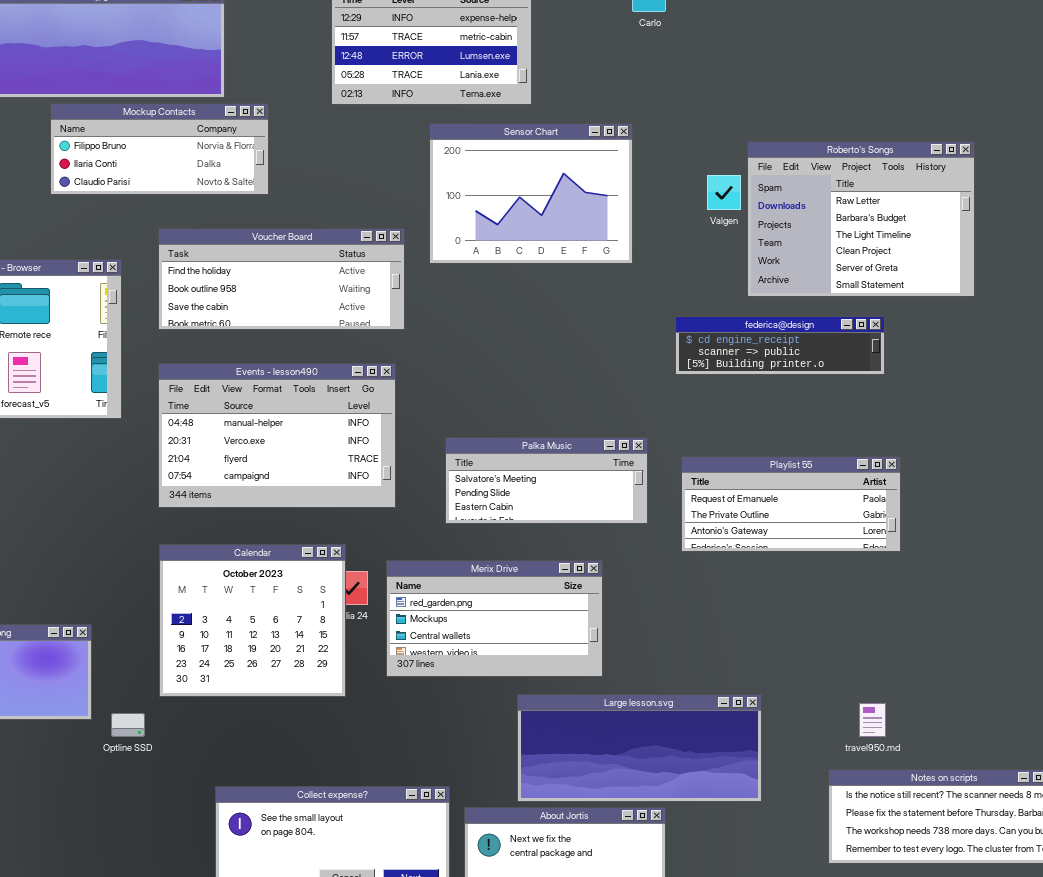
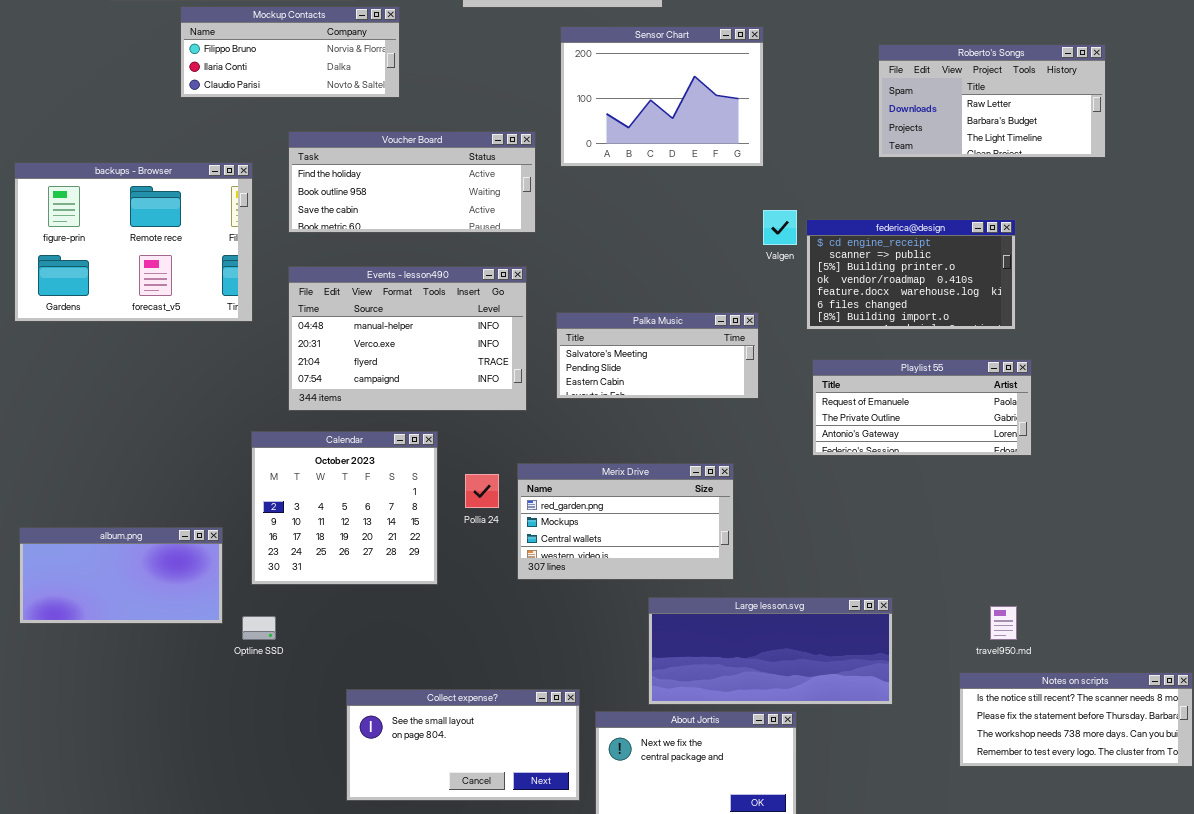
Roberto's Songs: [747,141,975,297] -> [878,44,1106,158], resized
Valgen: [707,175,741,210] -> [763,210,797,245], moved
federica@design: [675,316,885,375] -> [806,219,1016,330], resized
Palka Music: [445,437,648,524] -> [556,312,759,399], moved
Calendar: [159,544,346,697] -> [251,431,438,585], moved

